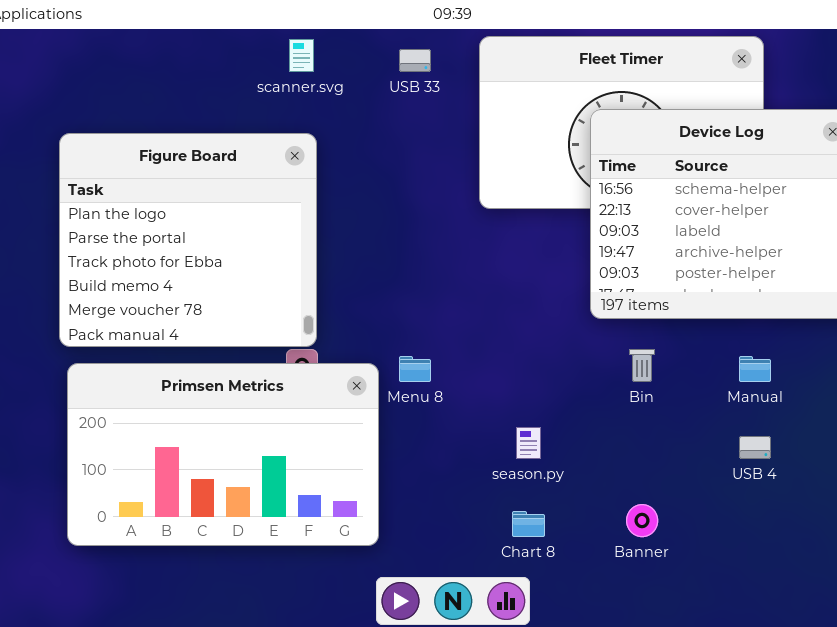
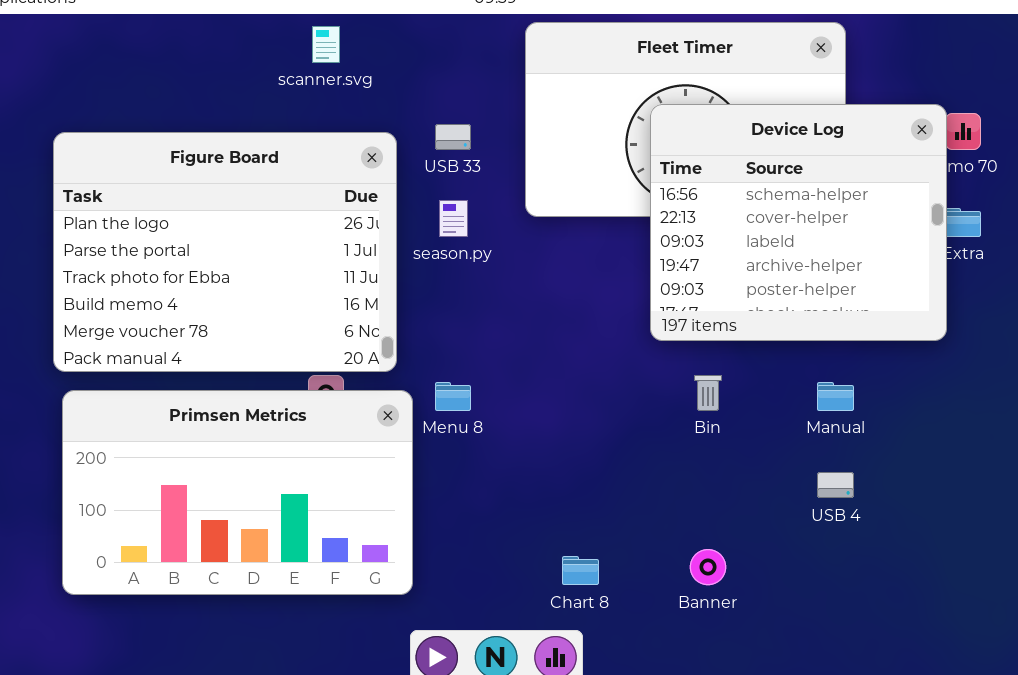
USB 33: [399,49,431,72] -> [435,124,471,150], moved
Figure Board: [59,133,317,347] -> [53,132,397,372], resized
season.py: [516,427,541,459] -> [439,200,468,237], moved

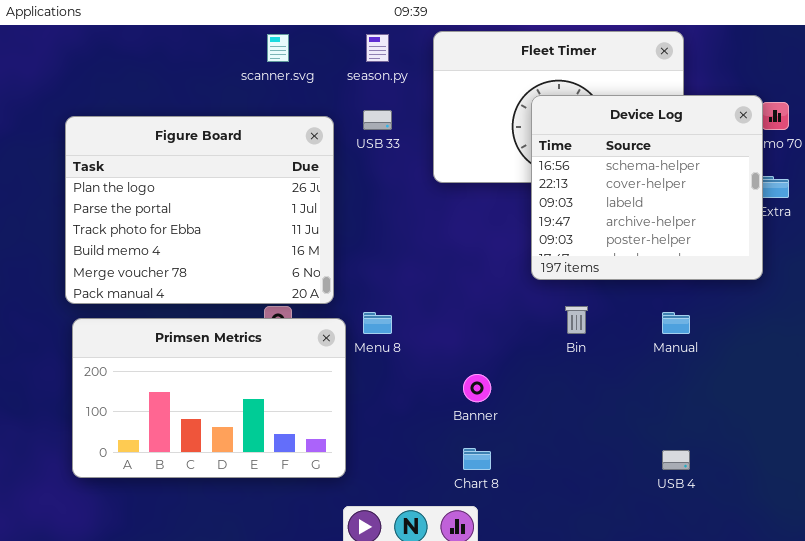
season.py: [439,200,468,237] -> [366,34,389,62], moved
USB 4: [817,472,854,498] -> [662,450,690,470], moved
Banner: [690,549,726,585] -> [463,374,491,402], moved

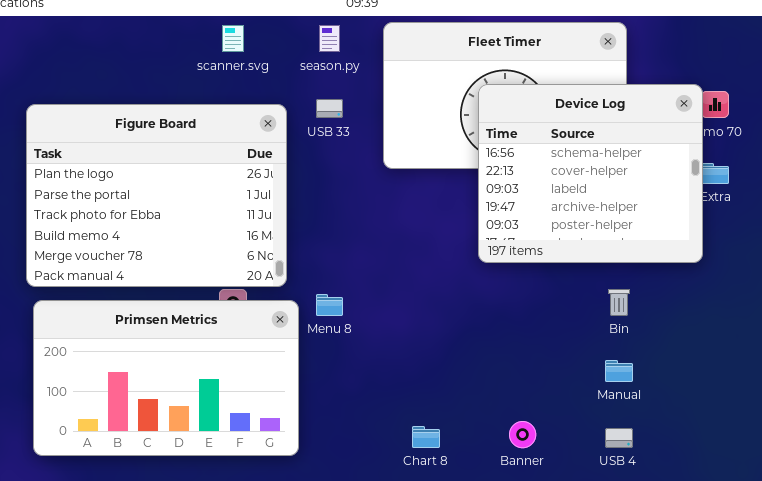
Bin: [565,306,588,334] -> [608,289,630,316], moved
Manual: [662,312,690,334] -> [605,360,633,382], moved
Banner: [463,374,491,402] -> [509,421,536,448], moved

